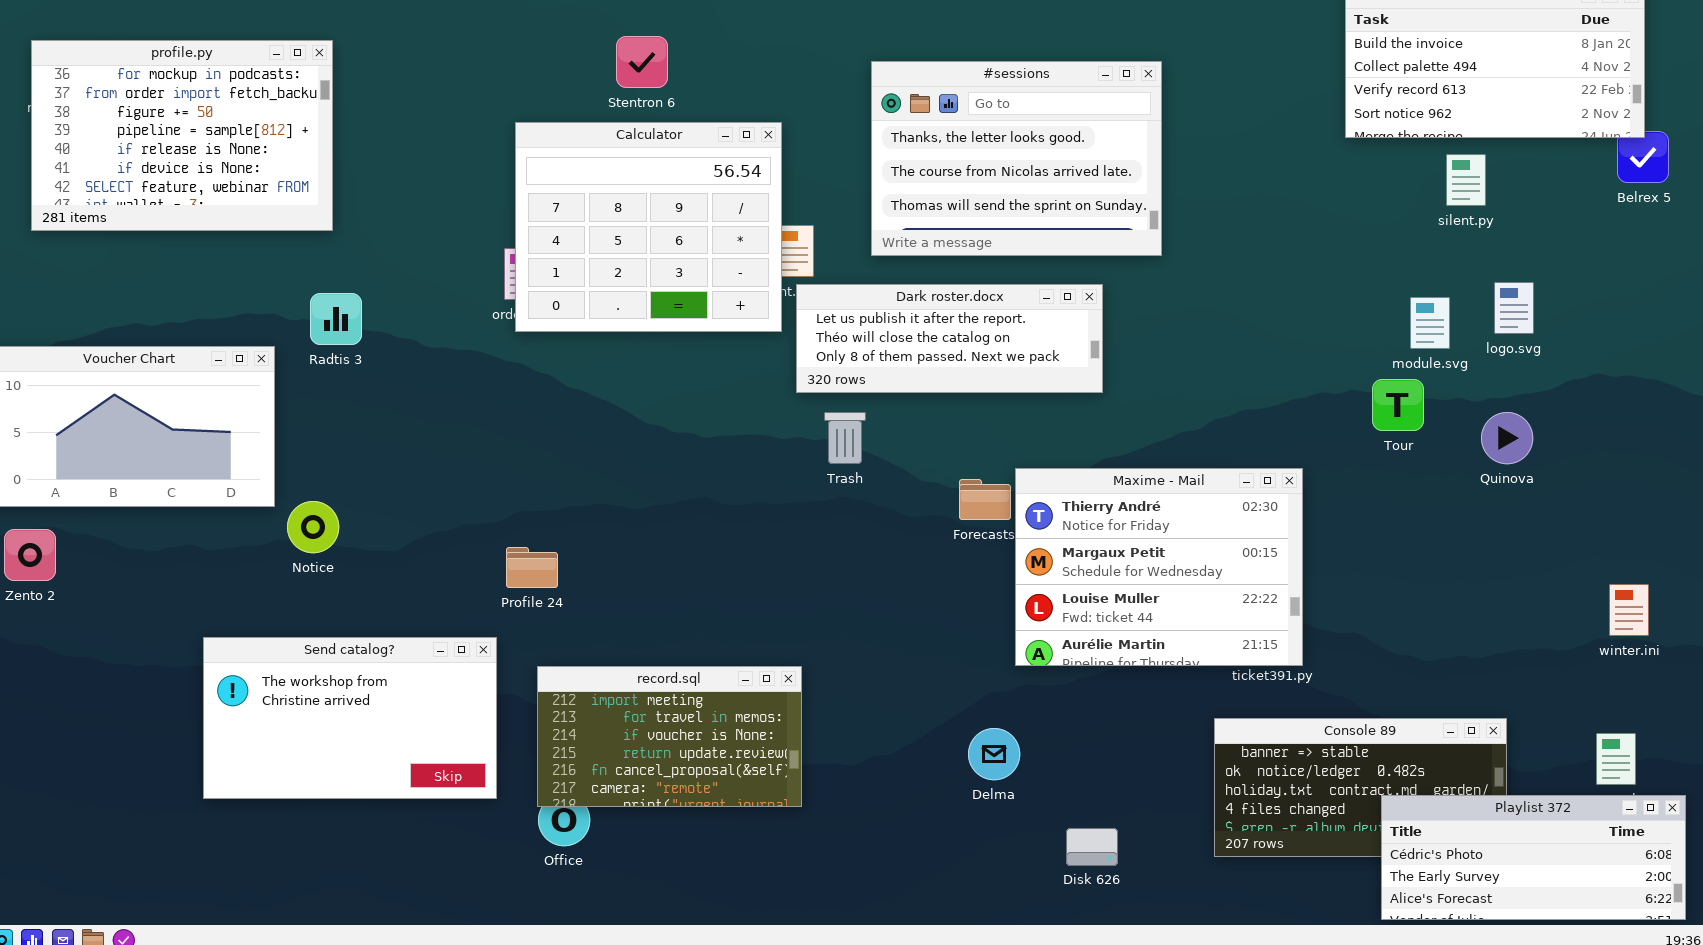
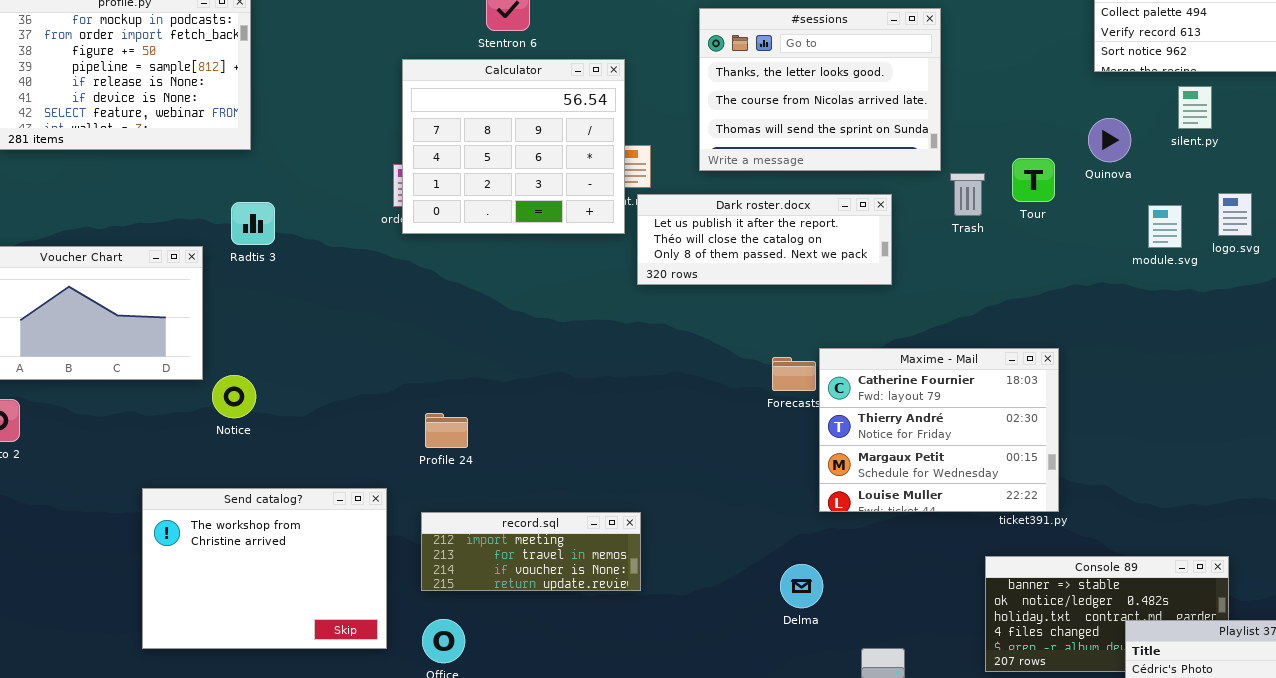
Tour: [1372,379,1424,431] -> [1012,158,1055,202], moved
Trash: [824,412,866,464] -> [950,173,985,216], moved
Quinova: [1481,412,1533,464] -> [1088,118,1131,162], moved
Maxime - Mail: [1015,468,1303,666] -> [819,348,1059,512], scrolled up 1 row
Profile 24: [506,547,558,588] -> [425,413,468,448], moved
Send catalog?: [203,637,497,799] -> [142,488,387,649], resized
record.sql: [537,666,802,807] -> [421,512,641,591], resized

